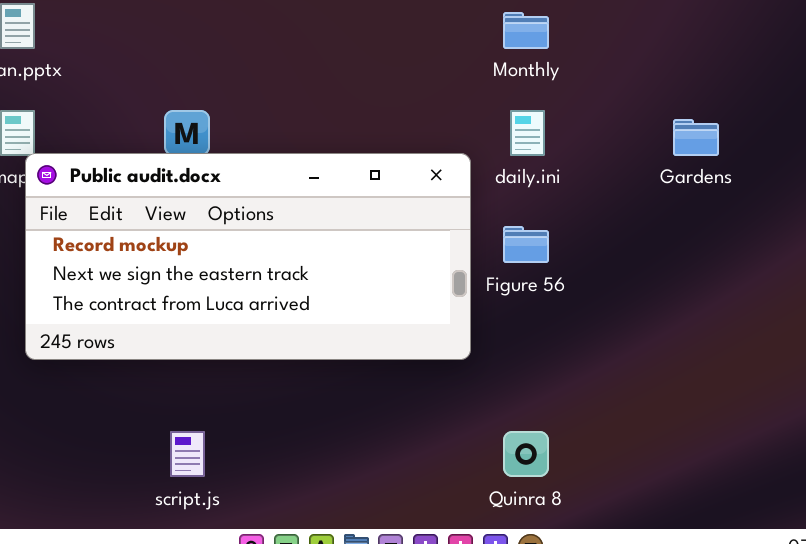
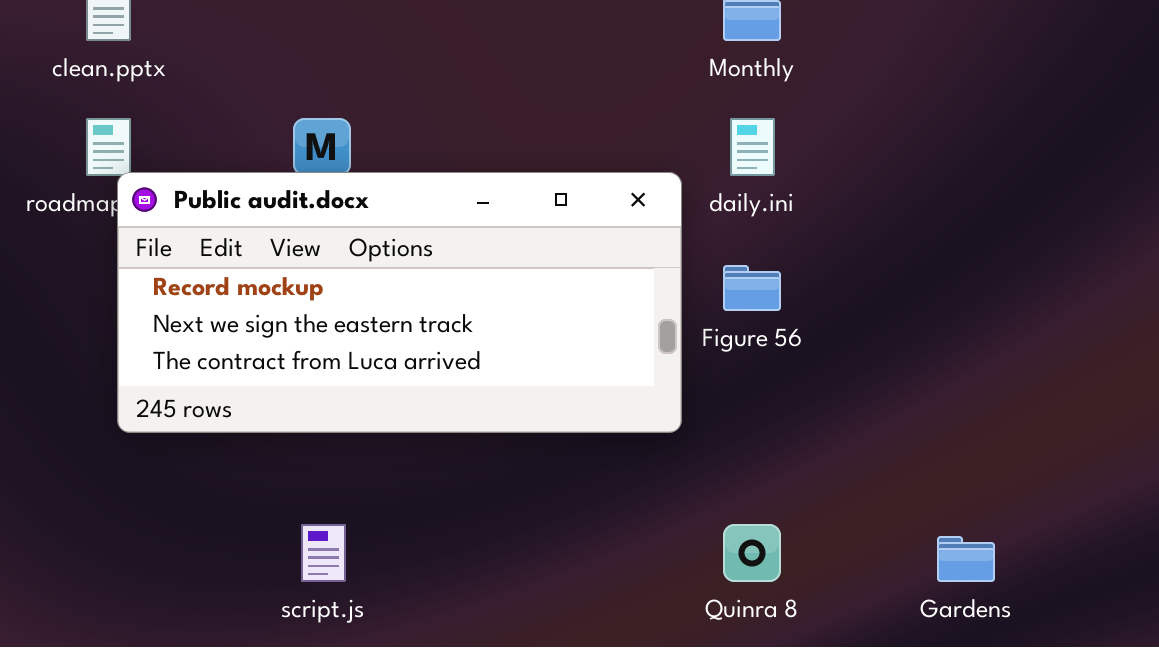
Gardens: [673,119,719,156] -> [937,536,995,582], moved

